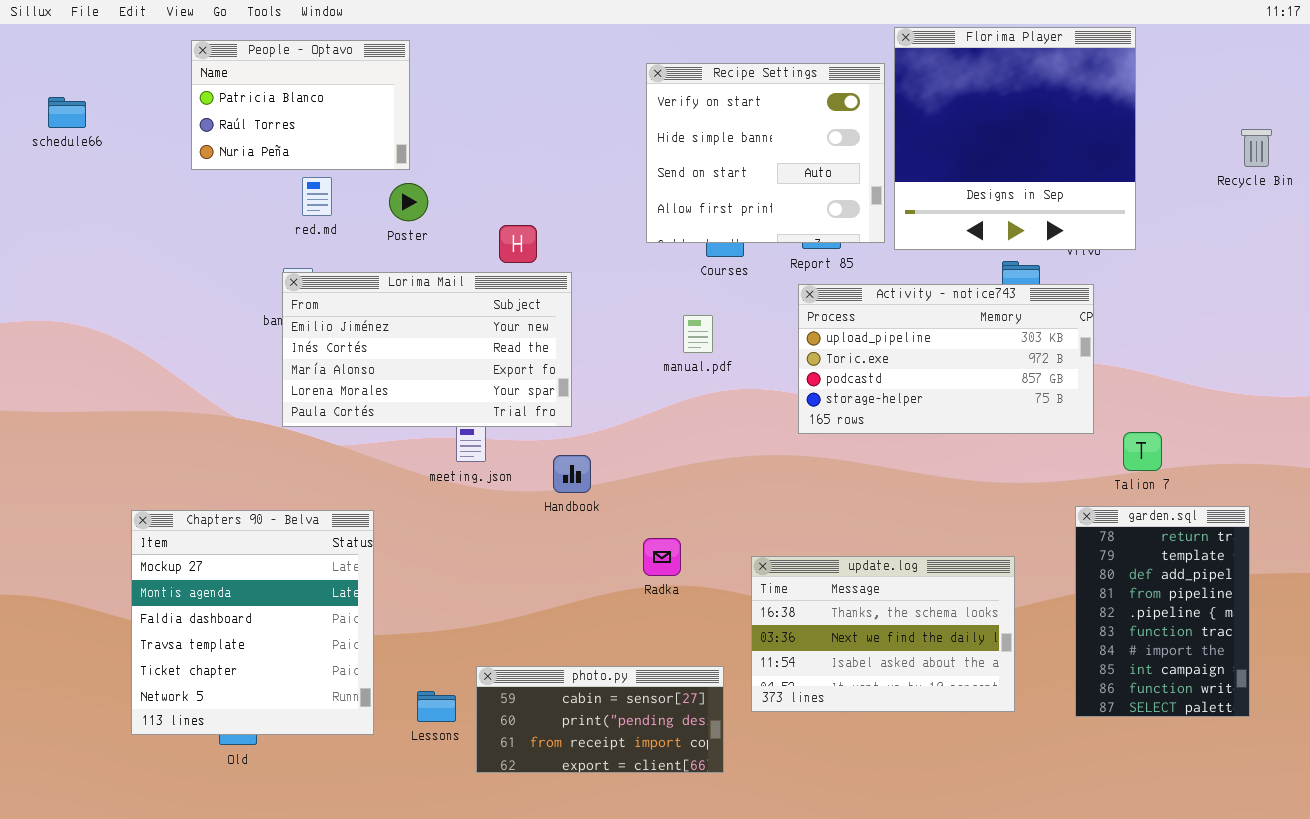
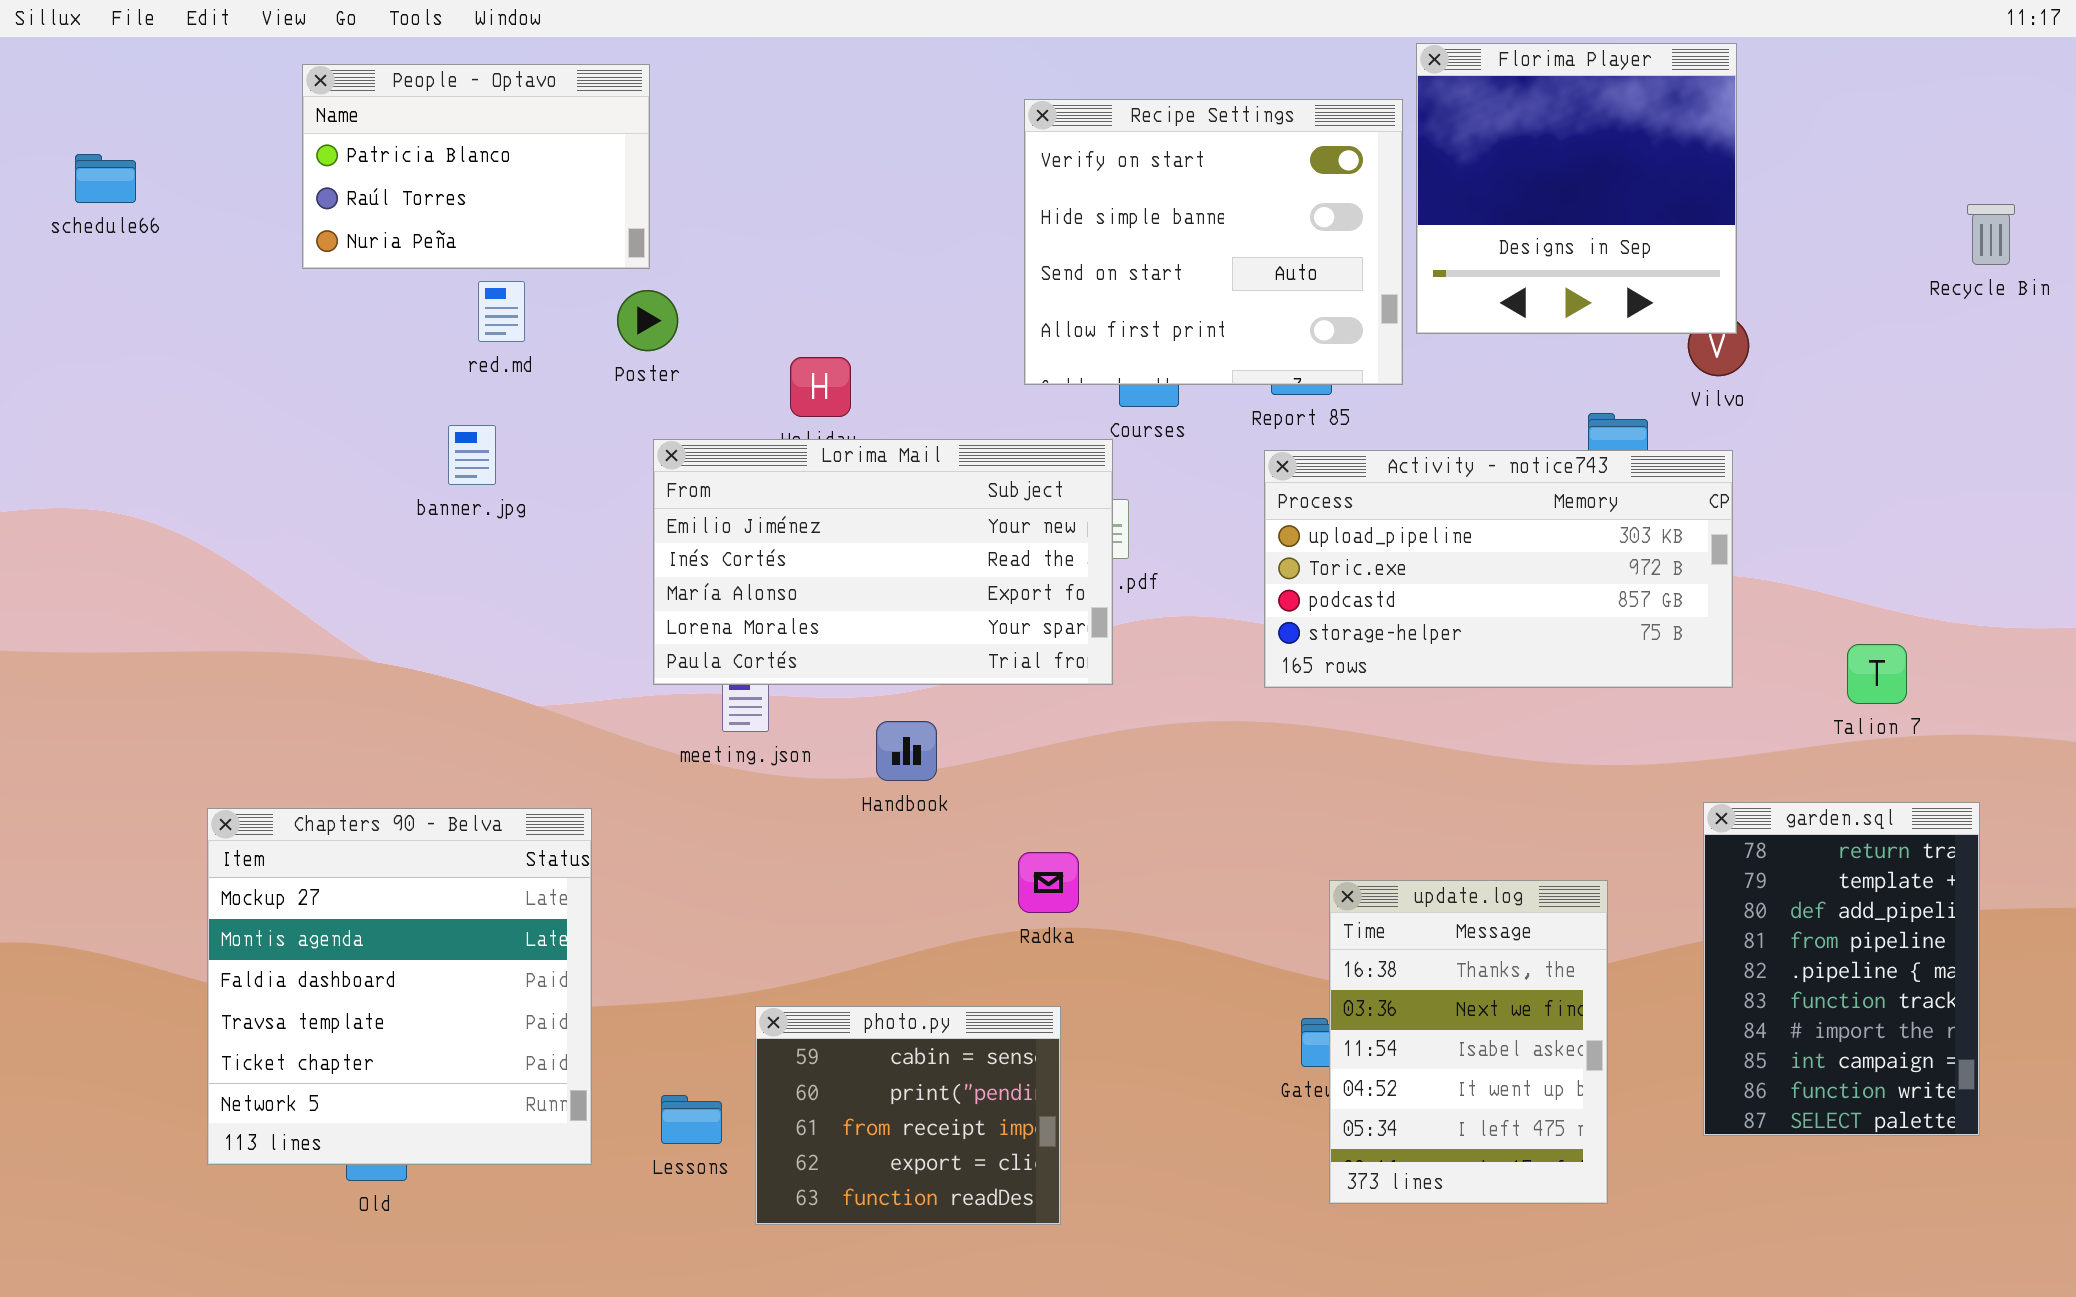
Florima Player: [894,27,1136,250] -> [1416,43,1737,334], resized
Lorima Mail: [282,272,572,427] -> [653,439,1113,685], moved
Talion 7: [1123,432,1162,471] -> [1847,644,1907,704], moved
update.log: [751,556,1015,712] -> [1329,880,1608,1204], resized
photo.py: [476,666,724,773] -> [755,1006,1061,1225], resized

